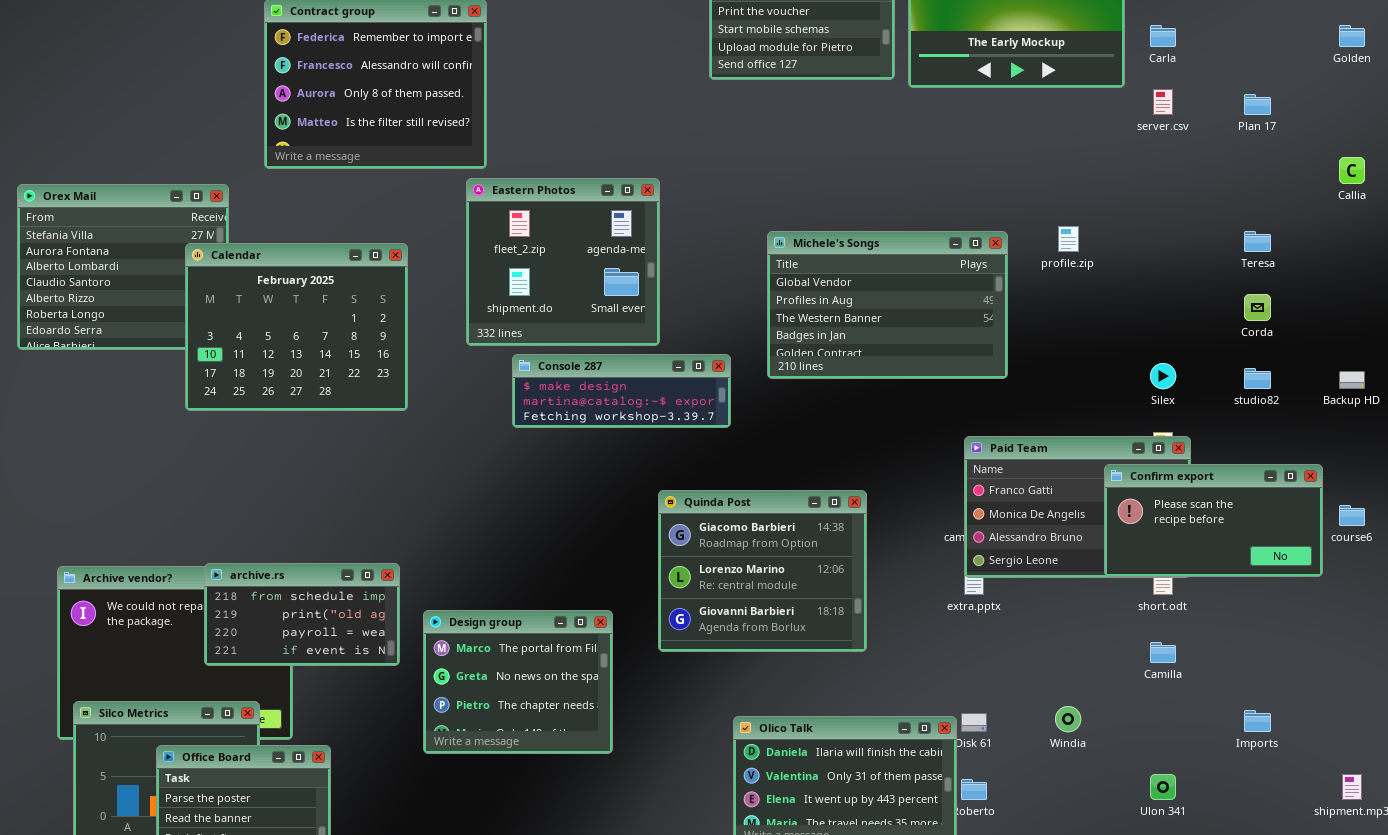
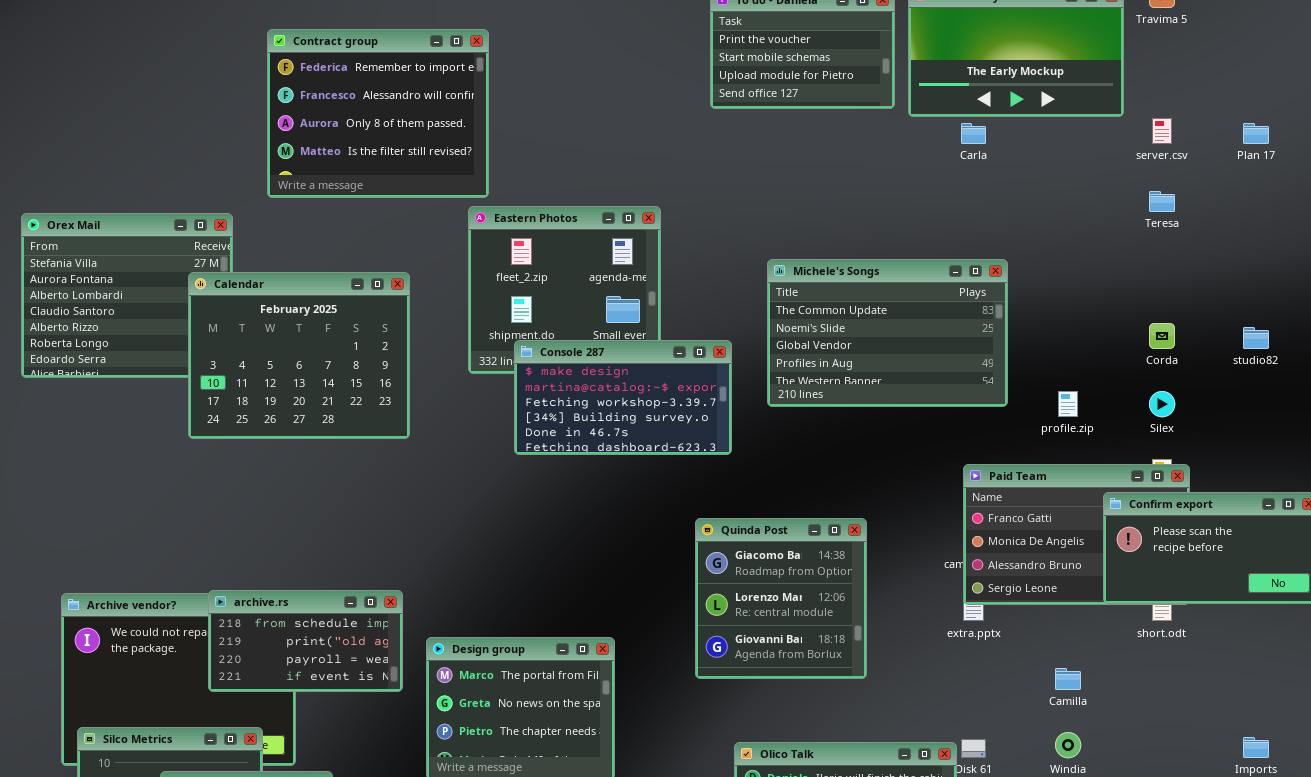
Carla: [1150,25,1176,47] -> [961,123,986,144], moved
profile.zip: [1058,226,1079,252] -> [1058,391,1078,417], moved
Michele's Songs: [767,231,1008,379] -> [767,259,1008,407], scrolled up 2 rows
Teresa: [1244,231,1271,252] -> [1149,191,1175,212], moved
Corda: [1244,294,1271,321] -> [1149,323,1175,349], moved
Console 287: [512,354,731,428] -> [514,340,732,455], resized
studio82: [1244,368,1271,389] -> [1243,327,1269,349], moved
Quinda Post: [658,490,867,652] -> [695,518,867,679], resized
Camilla: [1150,642,1176,663] -> [1055,668,1081,690], moved

